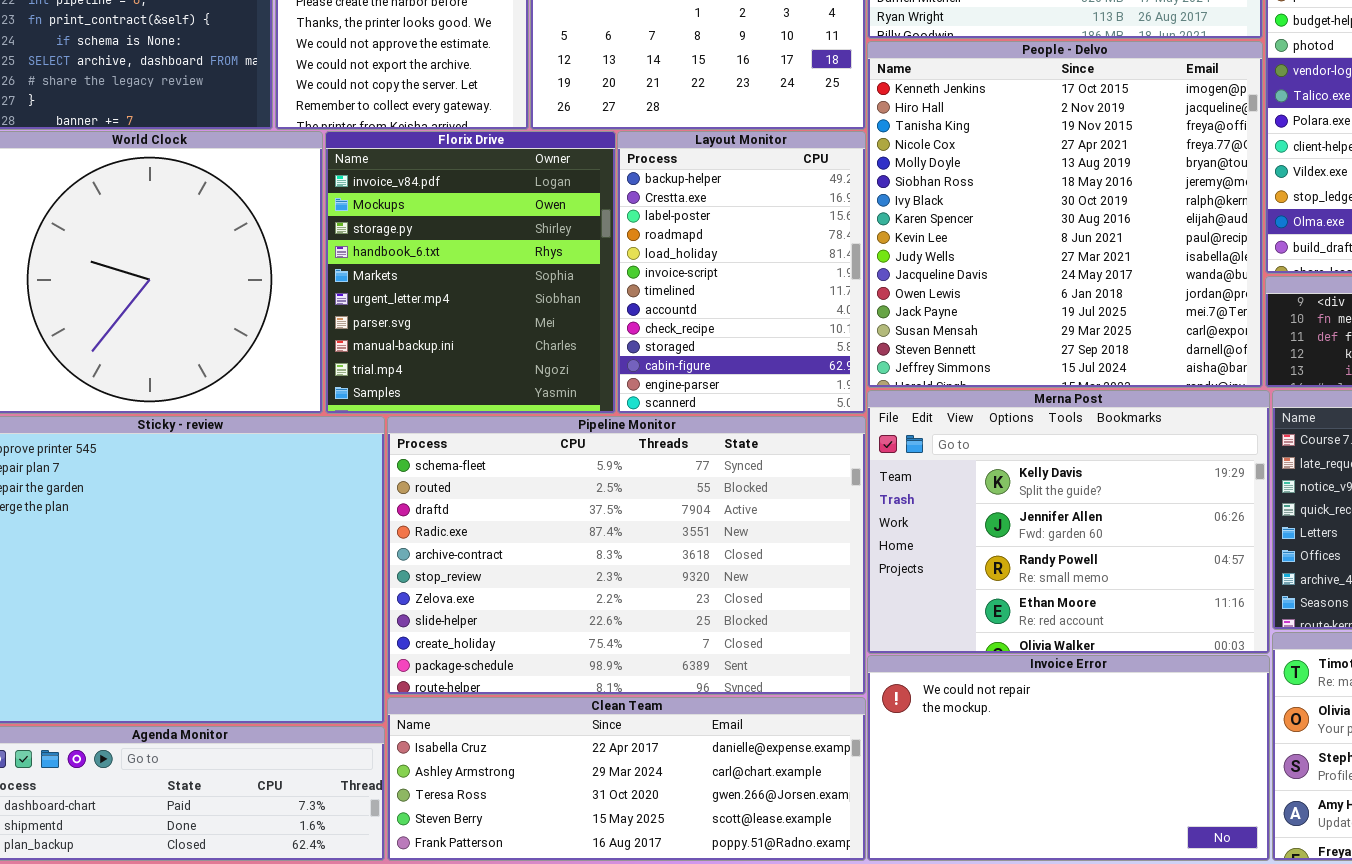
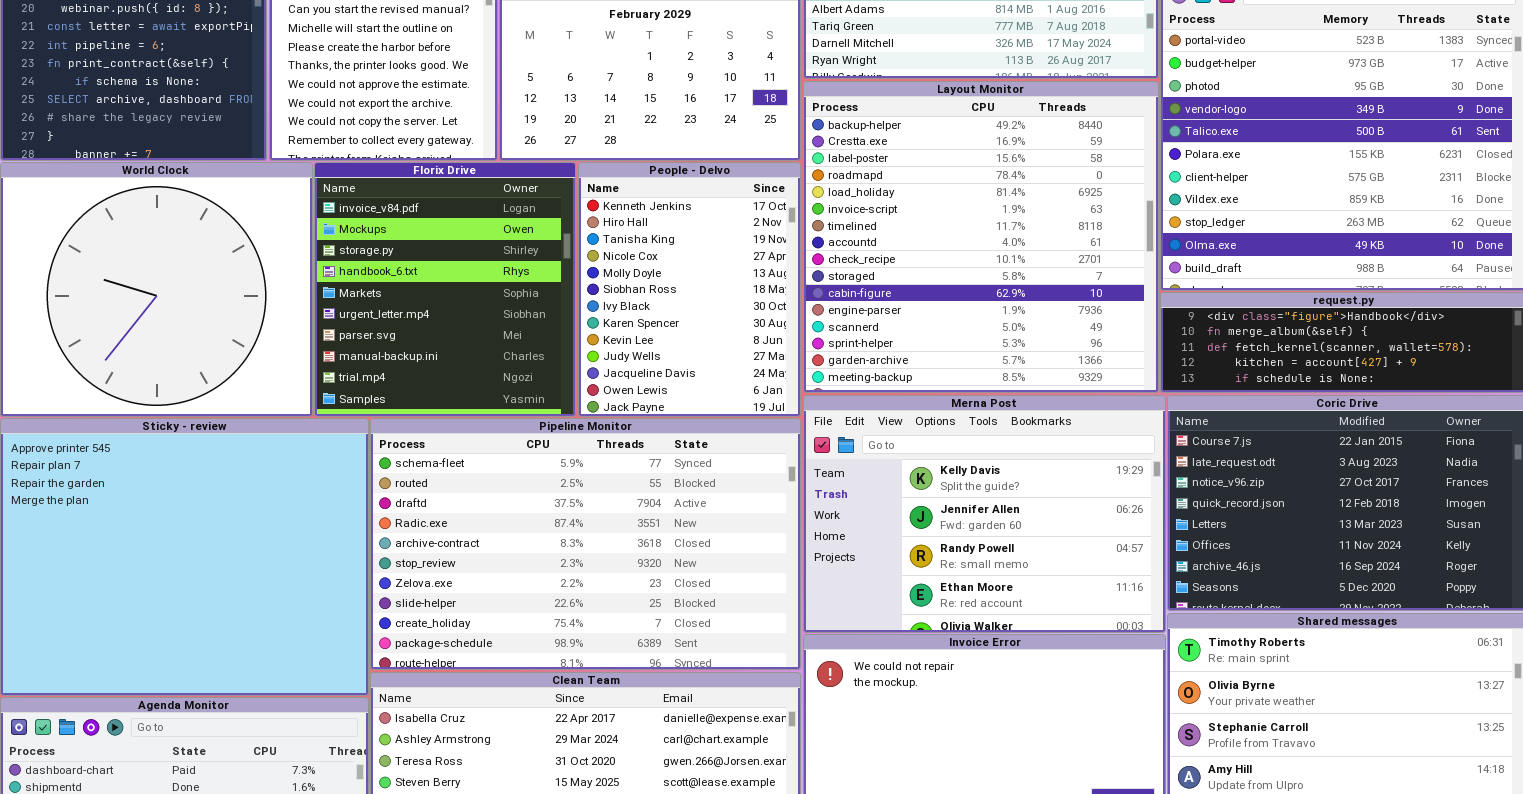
People - Delvo: [867,41,1263,388] -> [578,162,801,417], moved, resized
Layout Monitor: [617,131,866,414] -> [803,81,1159,393], moved, resized

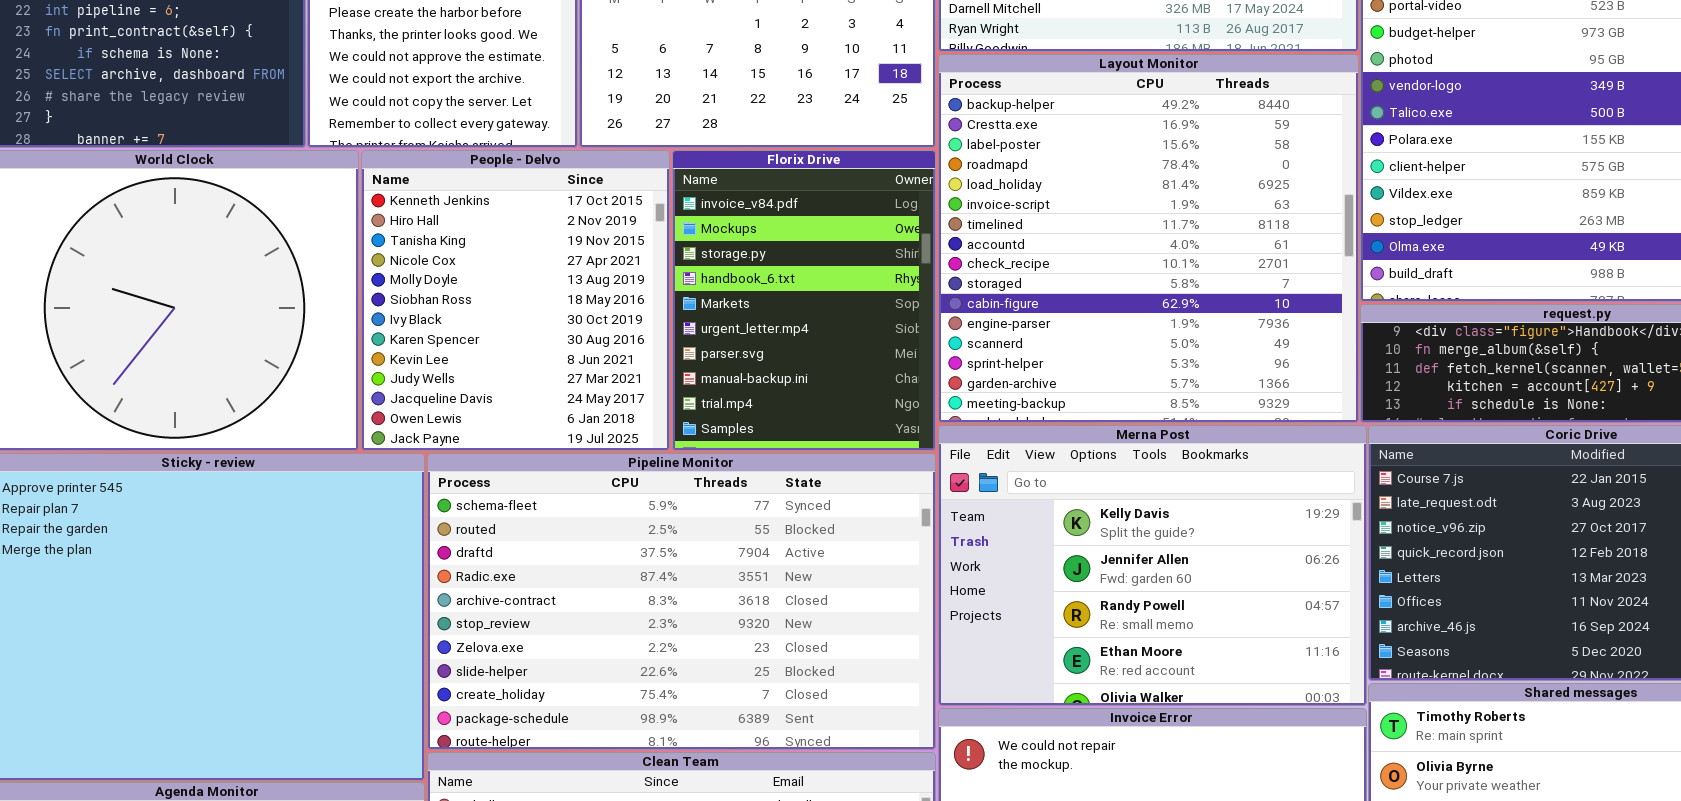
Florix Drive: [314,162,576,417] -> [672,150,936,451], moved, resized
People - Delvo: [578,162,801,417] -> [361,150,670,451], moved, resized

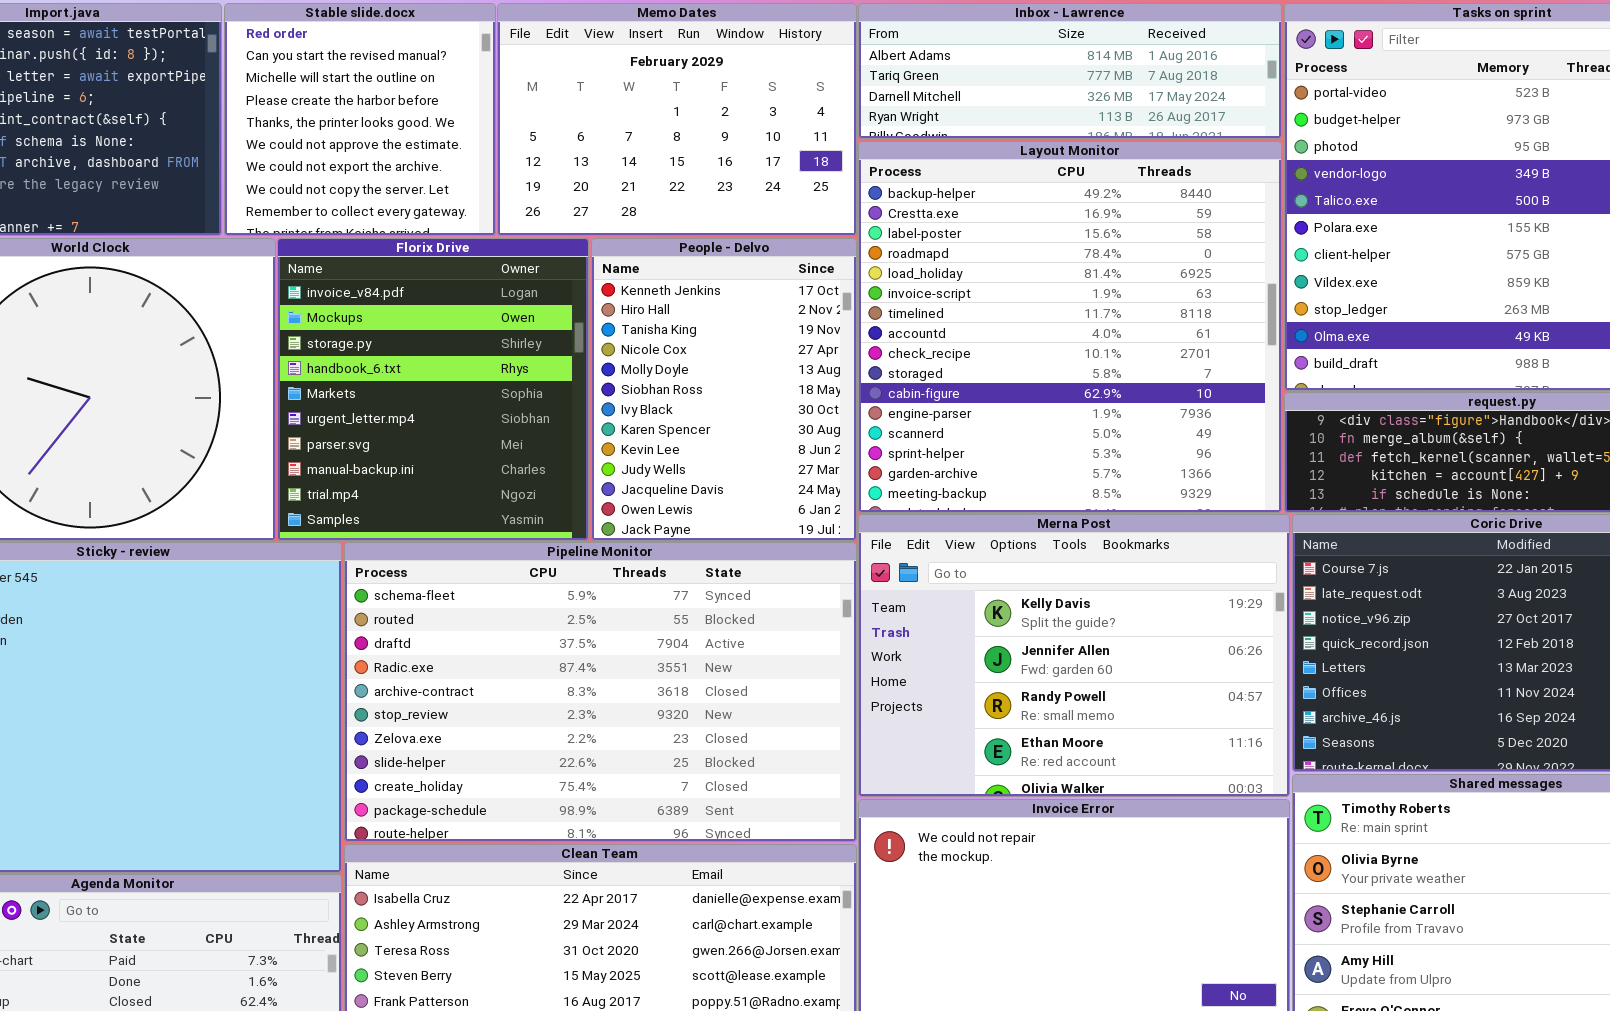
People - Delvo: [361,150,670,451] -> [591,238,857,541], moved, resized
Florix Drive: [672,150,936,451] -> [277,238,589,541], moved, resized

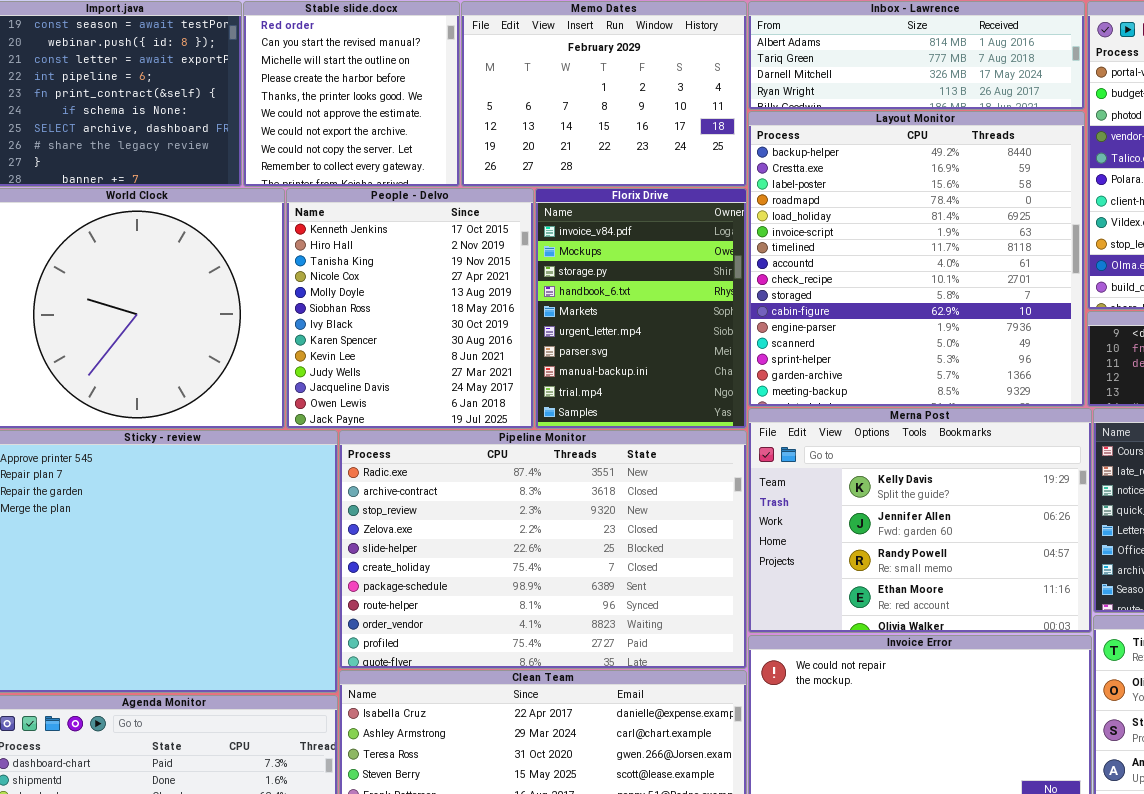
Florix Drive: [277,238,589,541] -> [535,188,747,429], moved, resized
People - Delvo: [591,238,857,541] -> [286,188,534,429], moved, resized
Pipeline Monitor: [344,542,857,842] -> [339,430,747,669], scrolled down 3 rows

